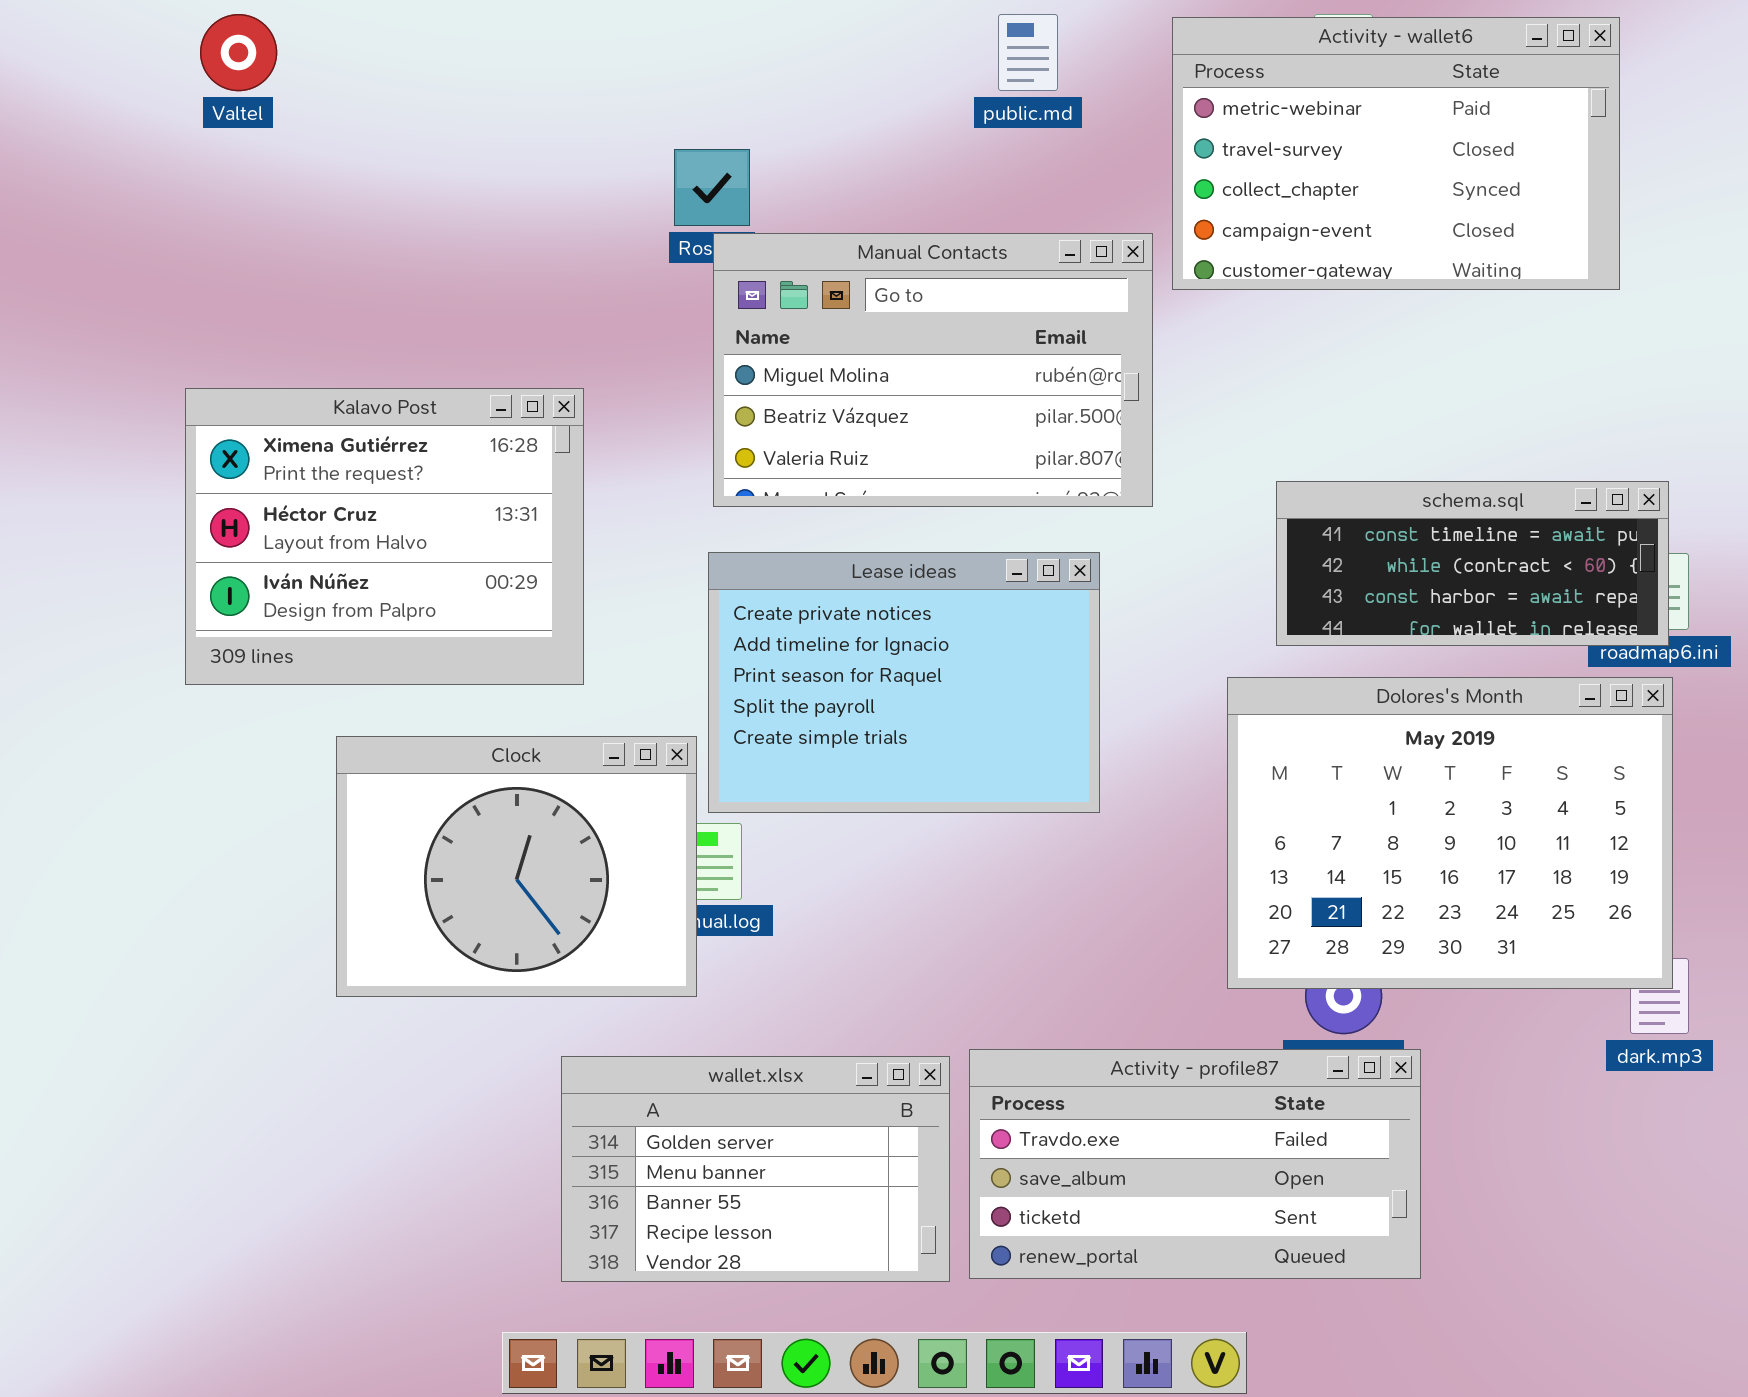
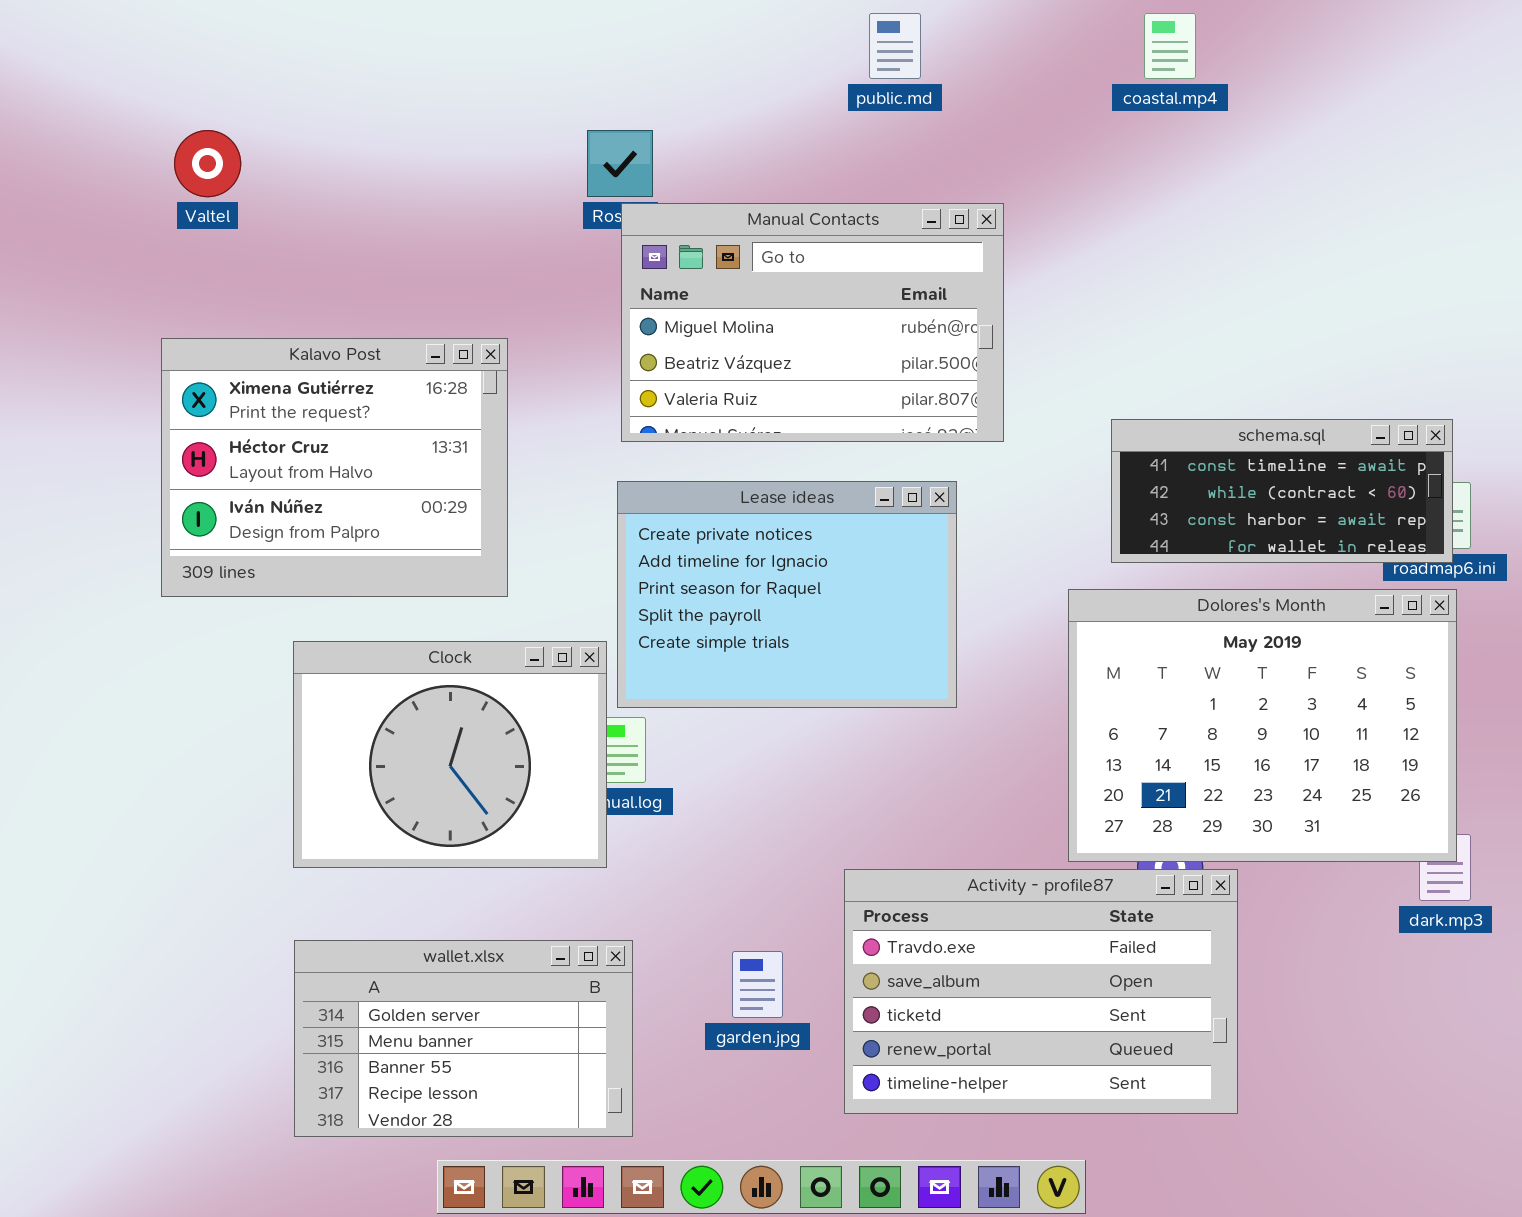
Valtel: [200,14,277,91] -> [174,130,241,197], moved
Activity - wallet6: [1172,17,1620,290] -> none, closed
Activity - profile87: [969,1049,1421,1279] -> [844,869,1238,1114], resized
wallet.xlsx: [561,1056,950,1282] -> [294,940,633,1137], moved

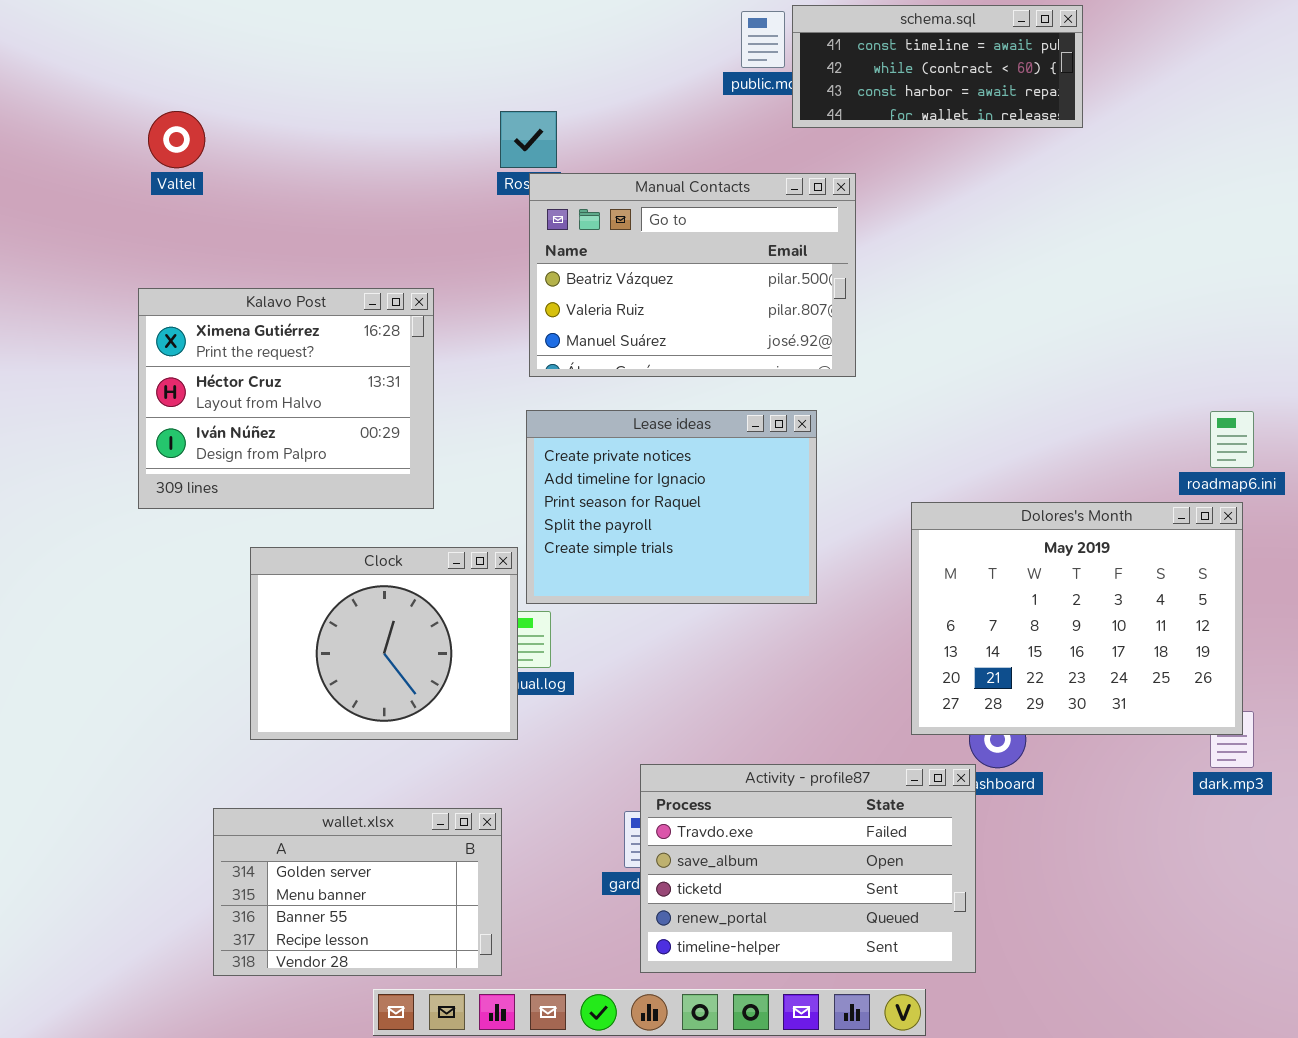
Manual Contacts: [621,203,1004,442] -> [529,173,856,377], scrolled down 1 row
schema.sql: [1111,419,1453,563] -> [792,5,1083,128], moved
Activity - profile87: [844,869,1238,1114] -> [640,764,976,973], moved
wallet.xlsx: [294,940,633,1137] -> [213,808,502,976], moved

